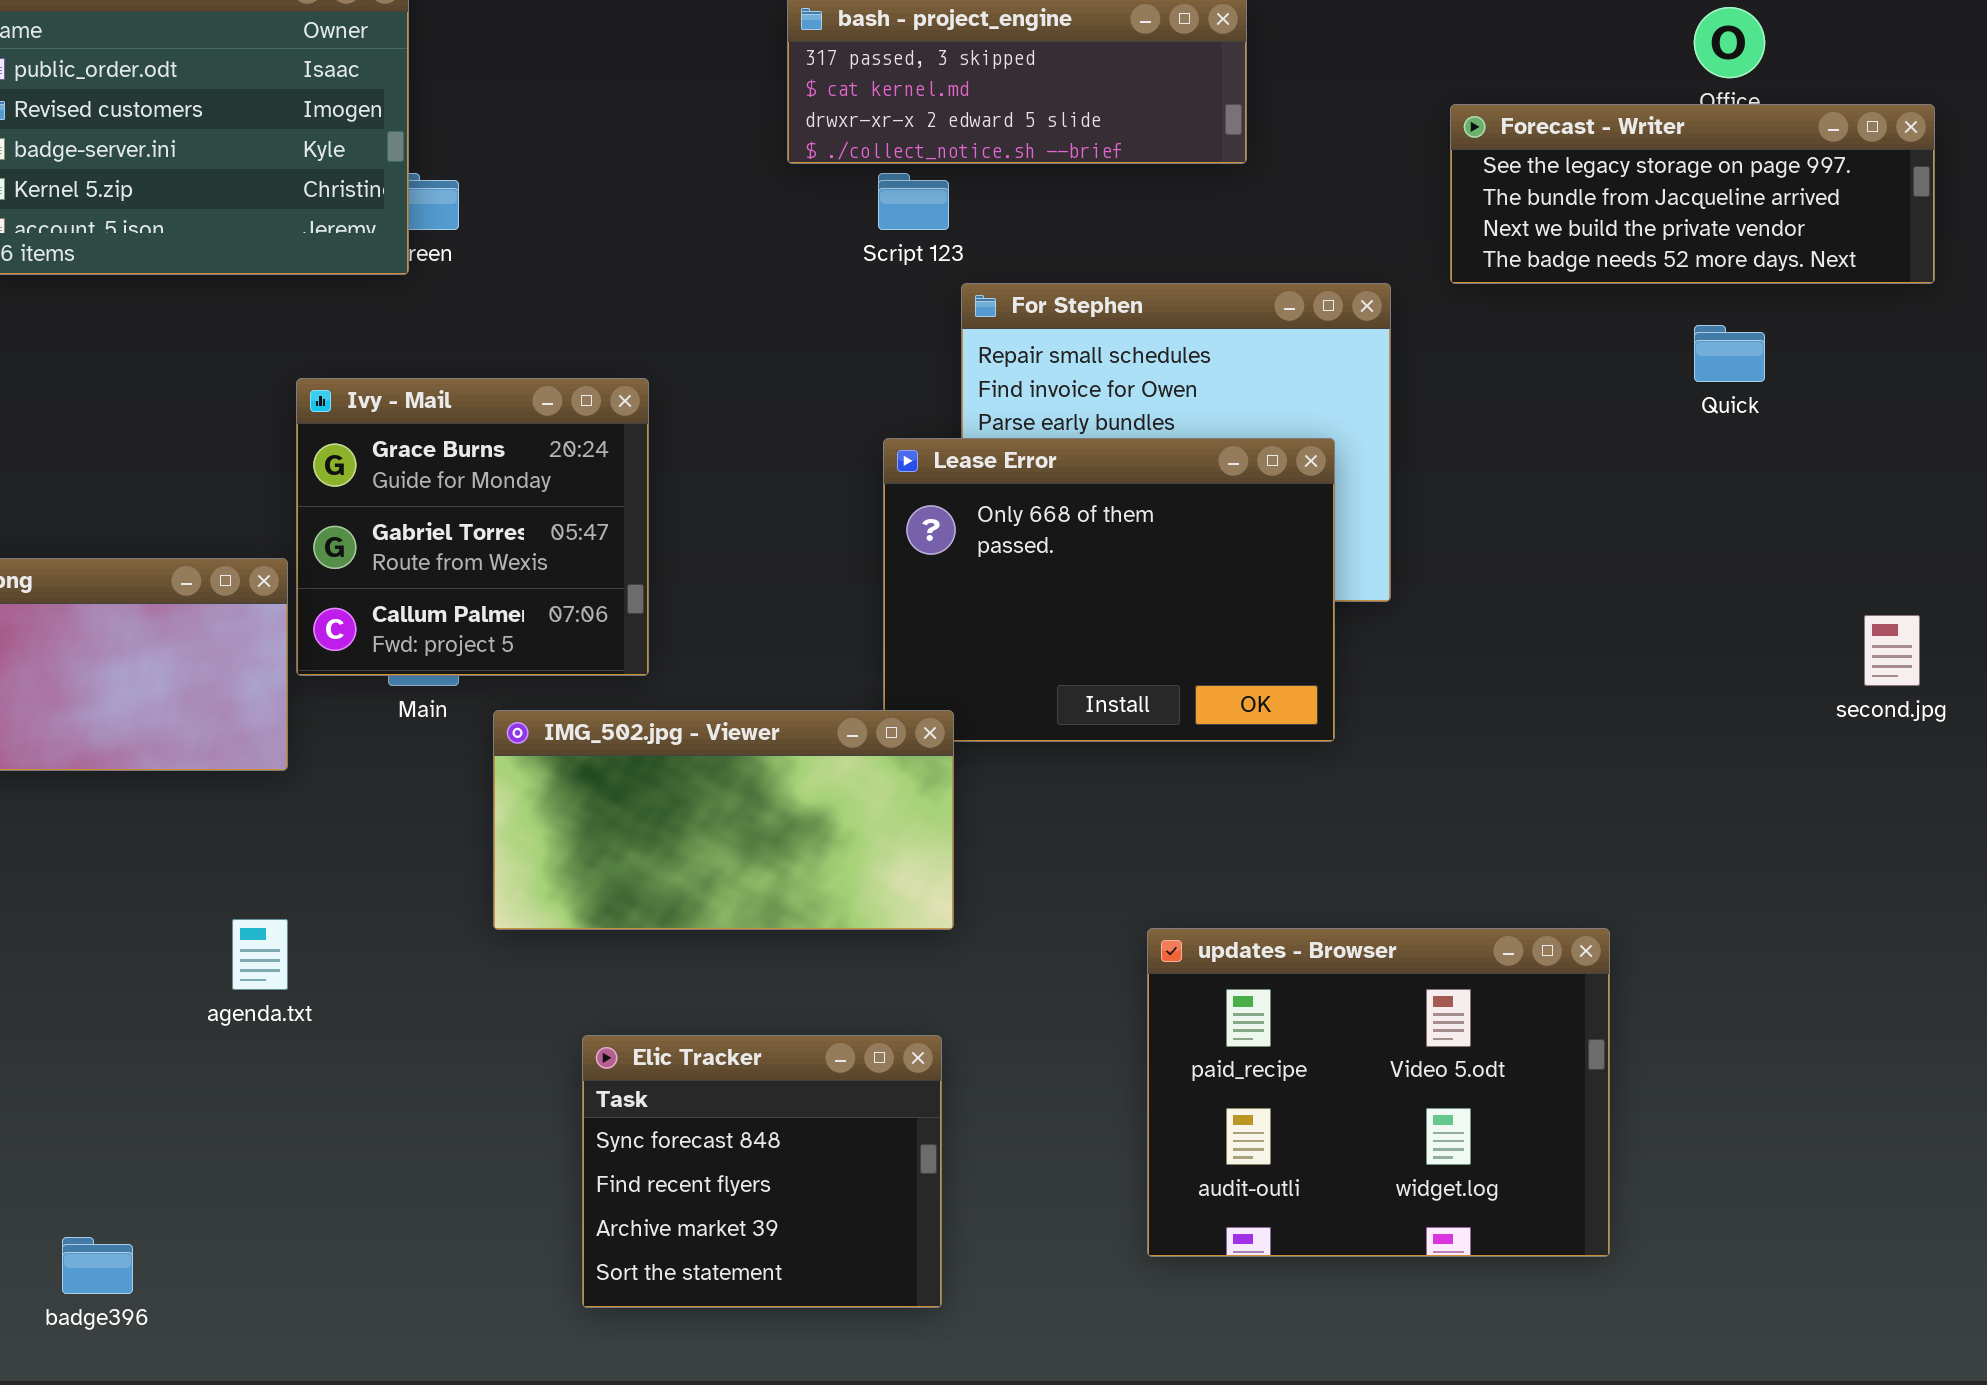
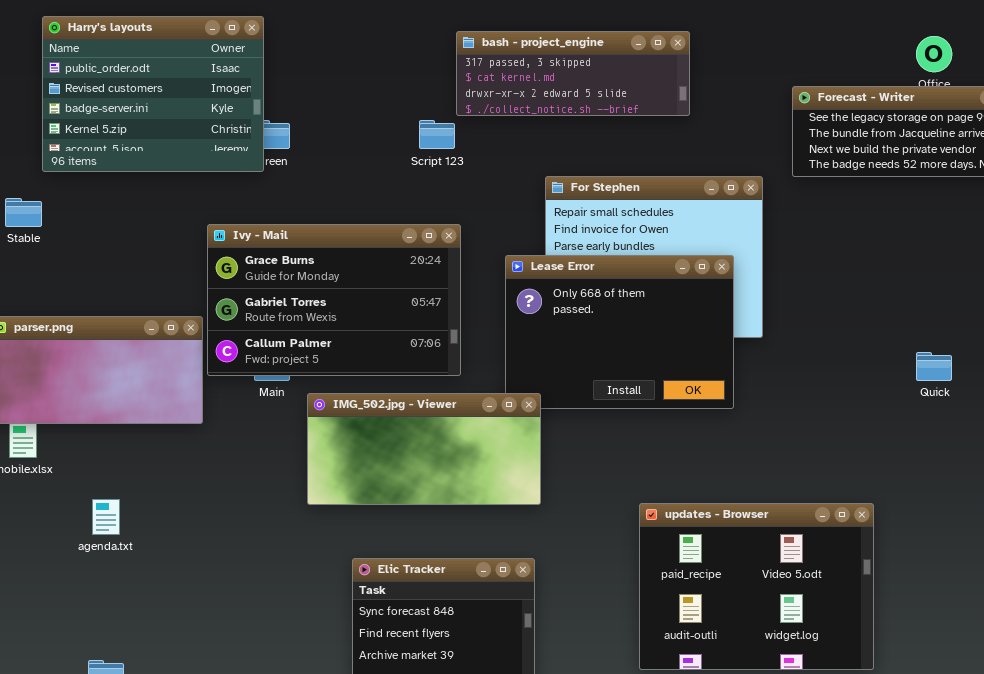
Script 123: [878,173,949,230] -> [419,120,455,149], moved
Quick: [1694,325,1765,382] -> [916,352,952,381], moved
Ivy - Mail: [296,378,649,676] -> [207,224,461,376], resized
agenda.txt: [232,919,288,990] -> [92,499,120,535], moved

